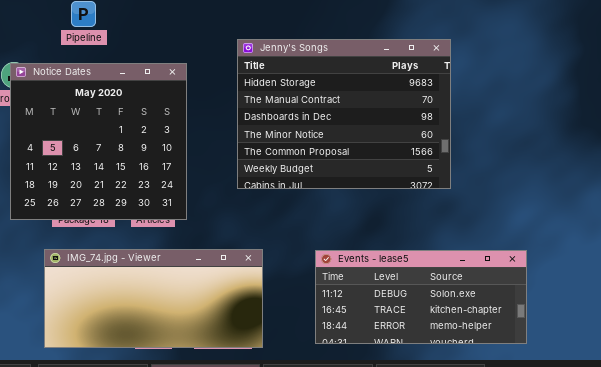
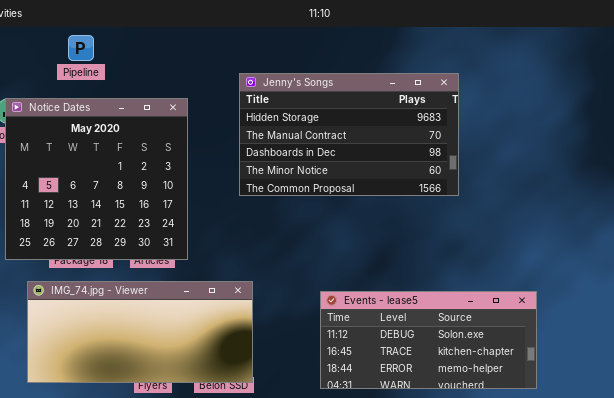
Jenny's Songs: [237,39,451,189] -> [239,73,459,196], resized
IMG_74.jpg - Viewer: [44,249,263,348] -> [27,281,253,383], moved

